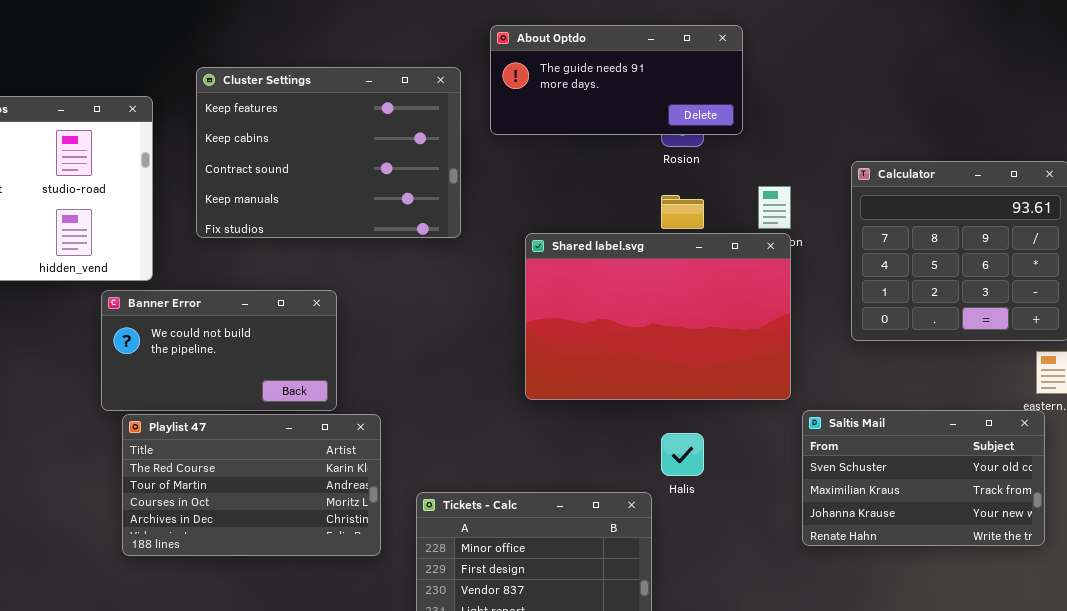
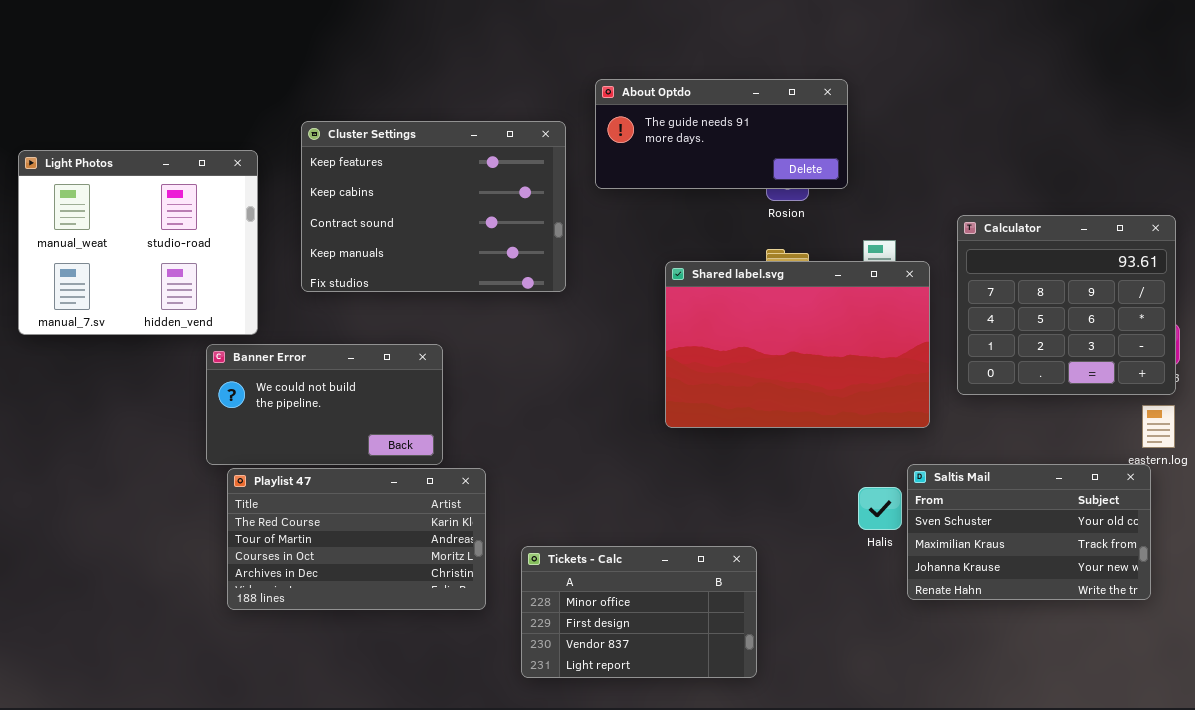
Shared label.svg: [525,233,791,400] -> [665,261,930,428], moved
Halis: [661,433,704,476] -> [858,487,902,530], moved

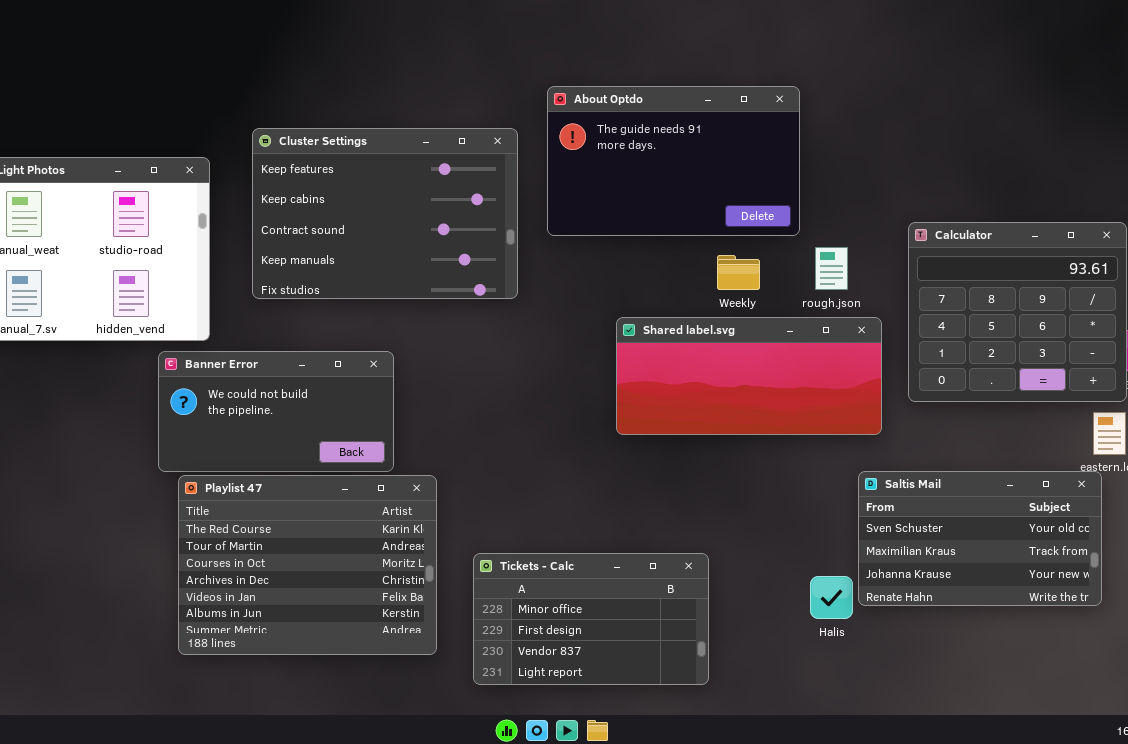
About Optdo: [595,79,848,189] -> [547,86,800,236], resized
Shared label.svg: [665,261,930,428] -> [616,317,882,435], resized
Playlist 47: [227,468,486,610] -> [178,475,437,655], resized
Halis: [858,487,902,530] -> [810,576,853,619], moved

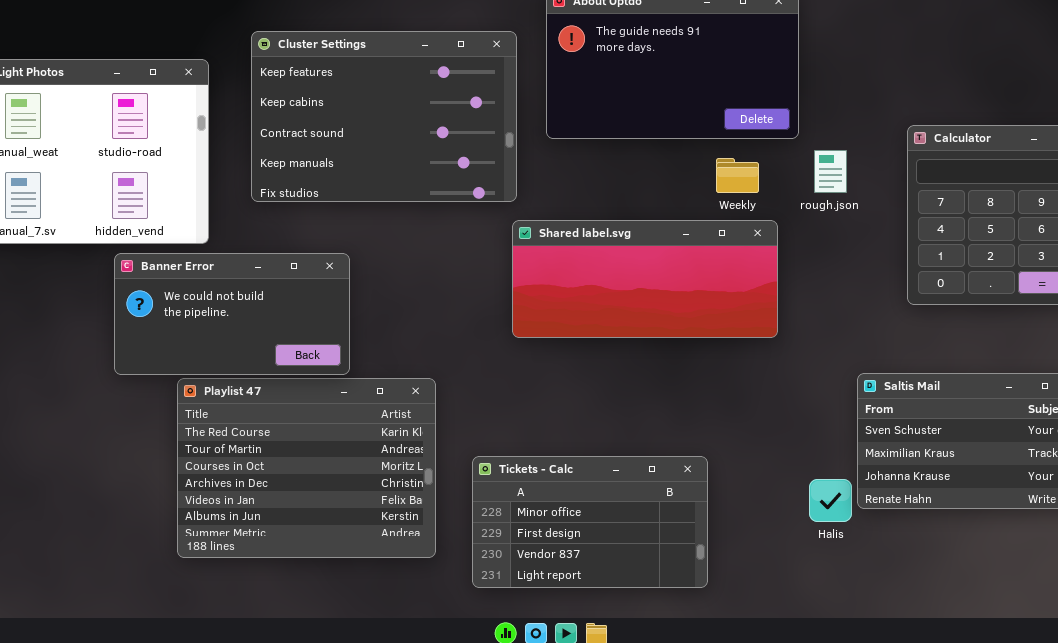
Shared label.svg: [616,317,882,435] -> [512,220,778,338], moved
Banner Error: [158,351,394,472] -> [114,253,350,375], moved

